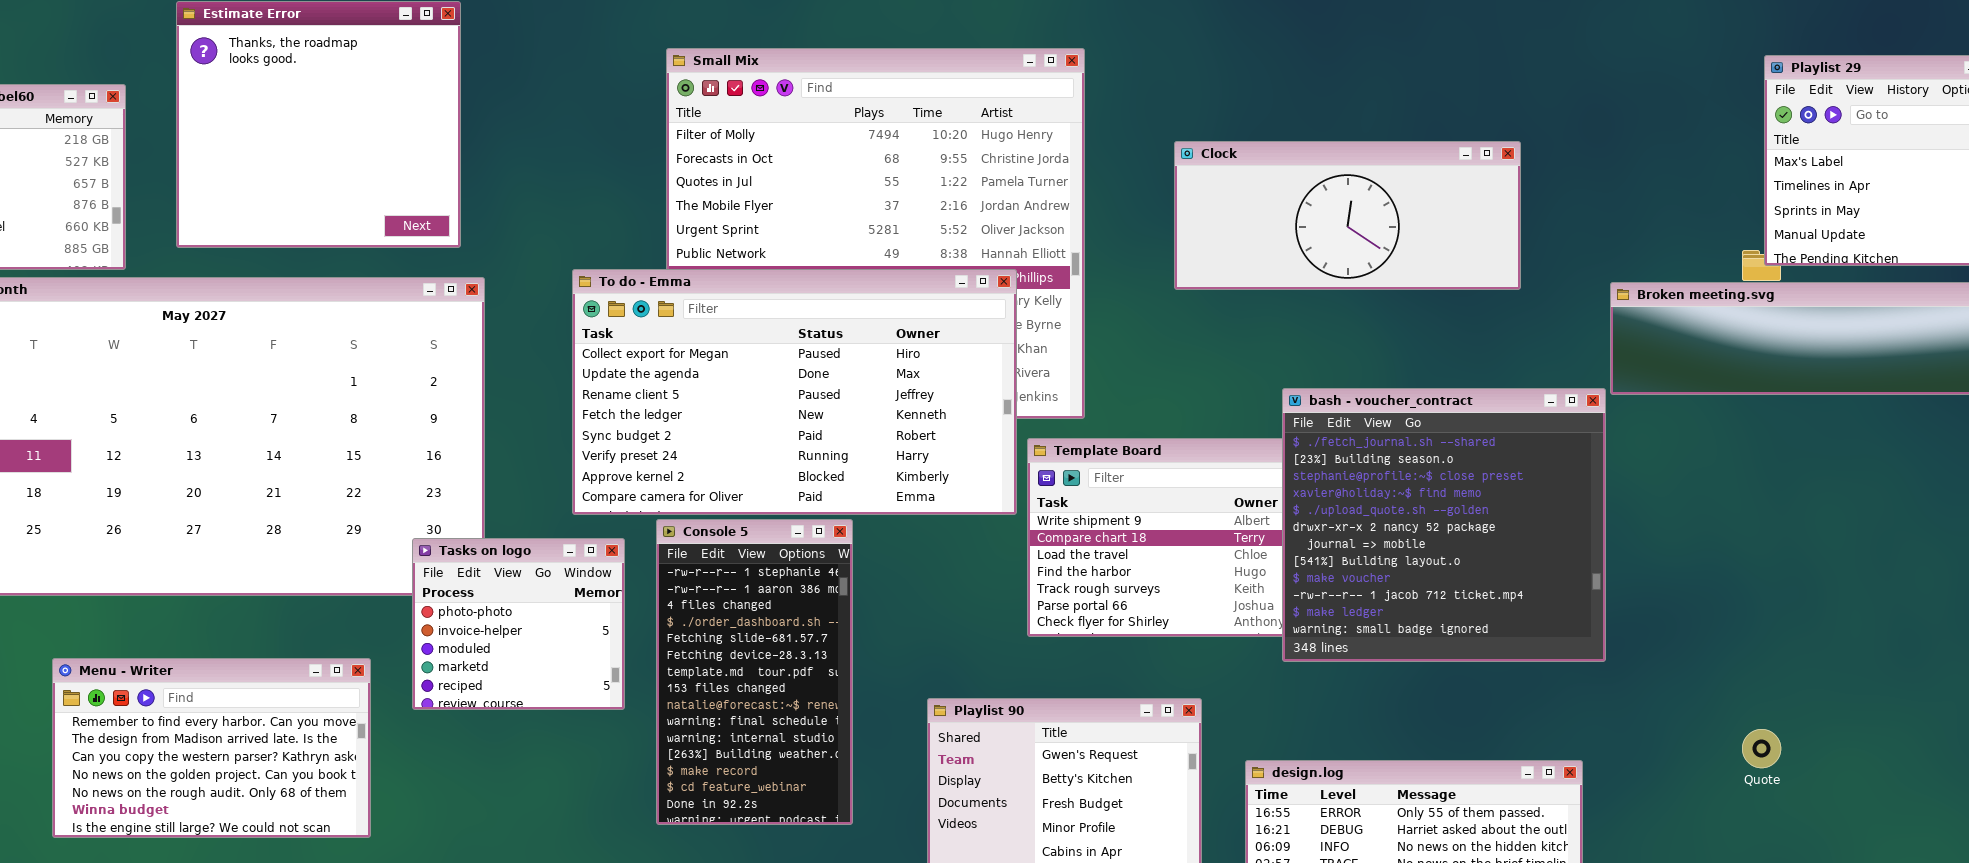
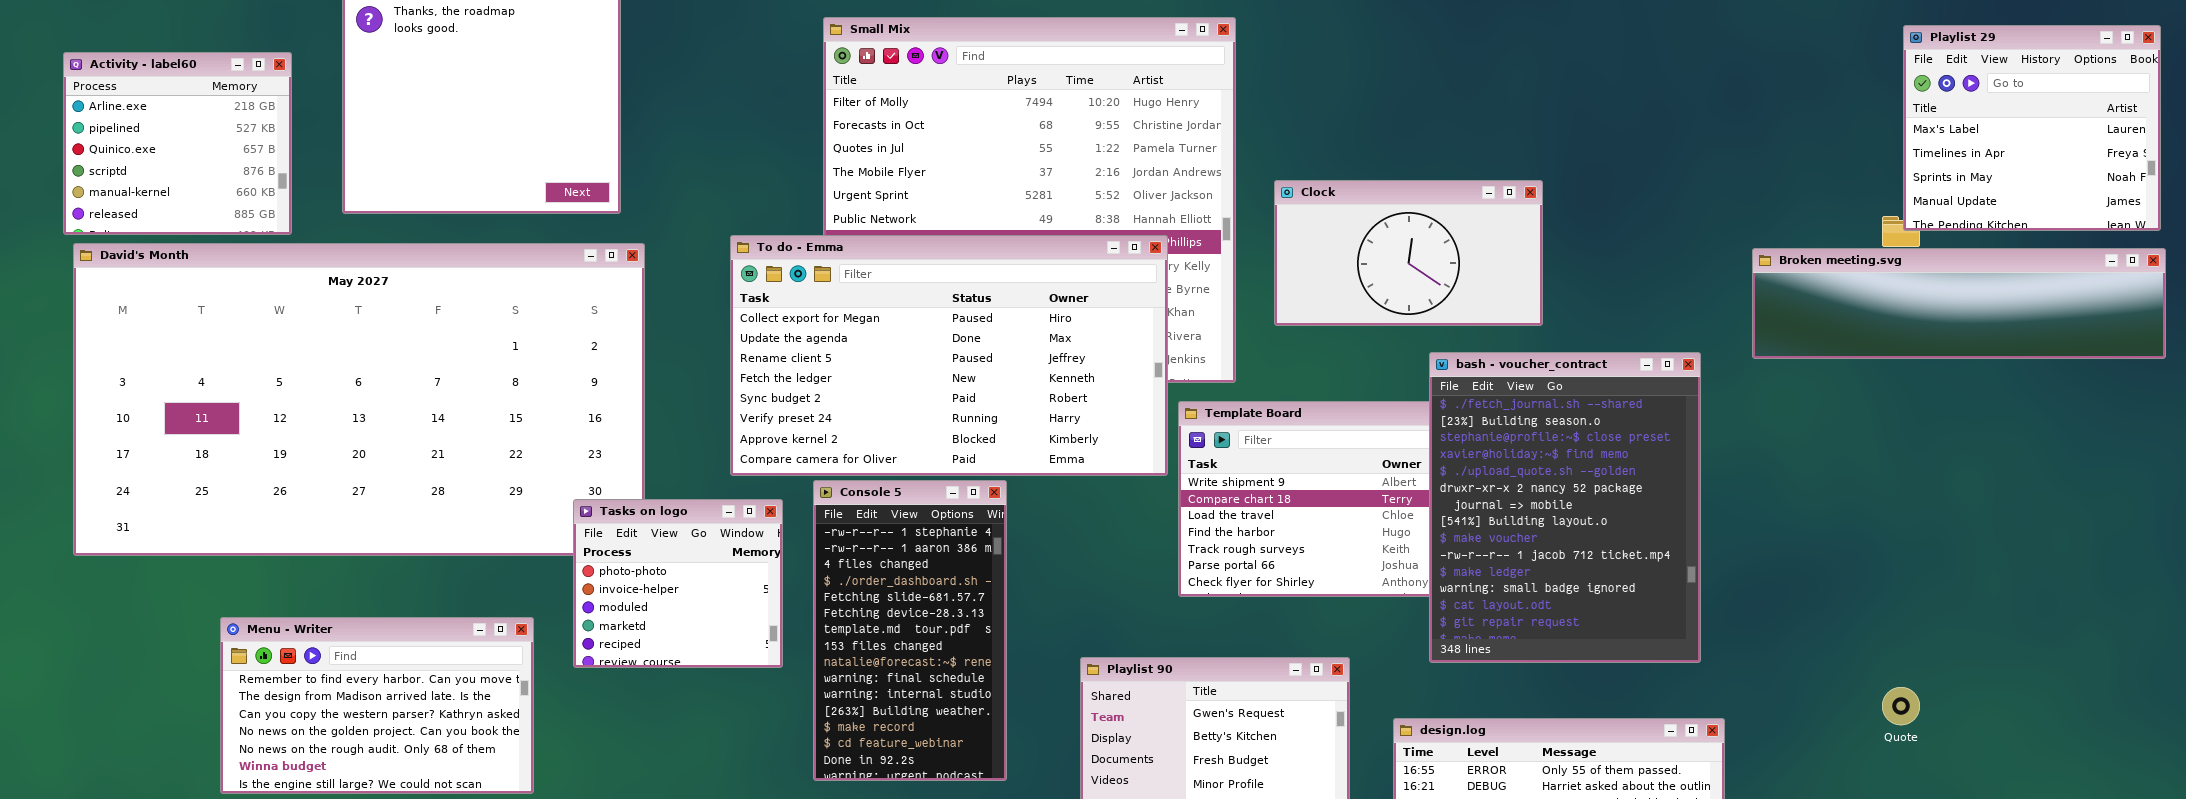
Clock: [1174,141,1521,290] -> [1274,180,1543,326], moved, resized
bash - voucher_contract: [1282,388,1606,662] -> [1429,352,1701,663], resized

